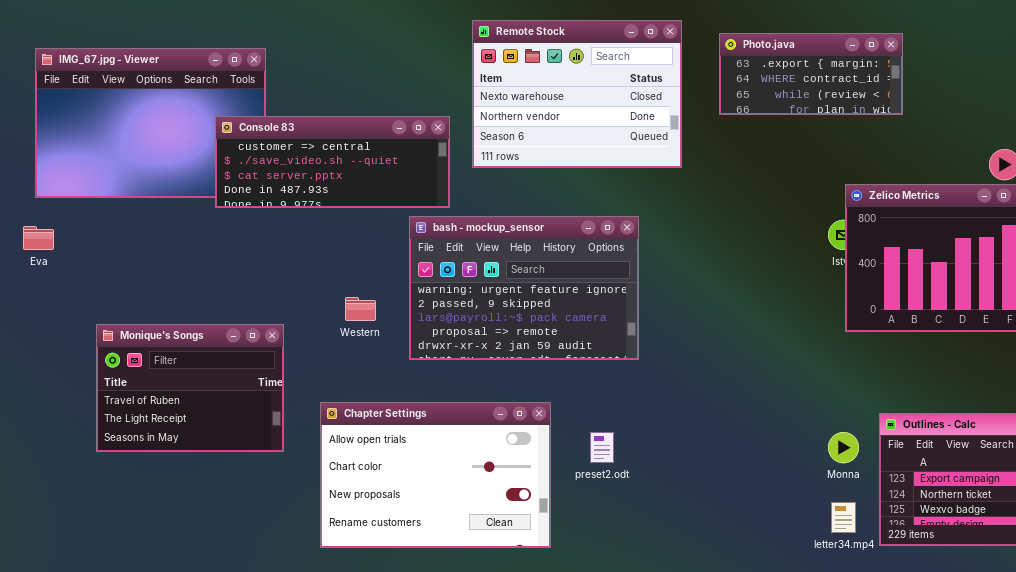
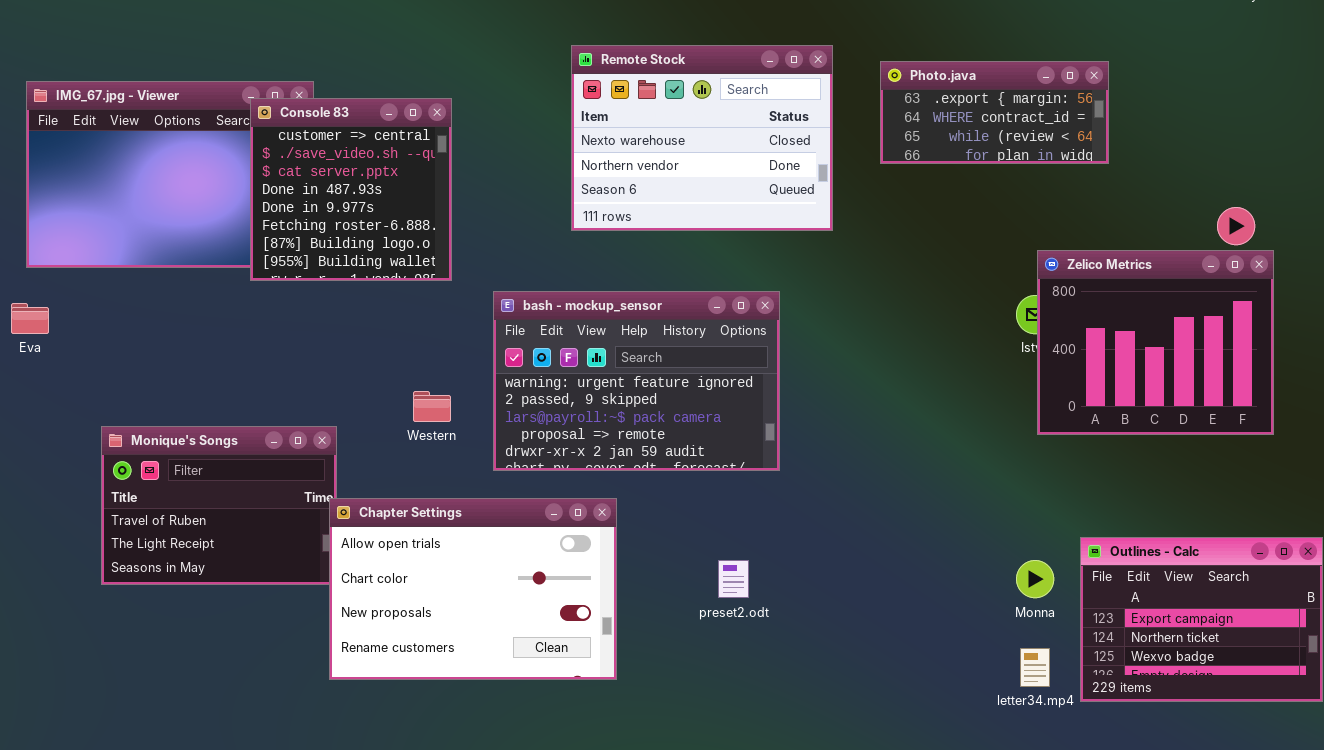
Console 83: [215,116,450,208] -> [250,98,452,281], resized
Chapter Settings: [320,402,551,548] -> [329,498,617,680], moved

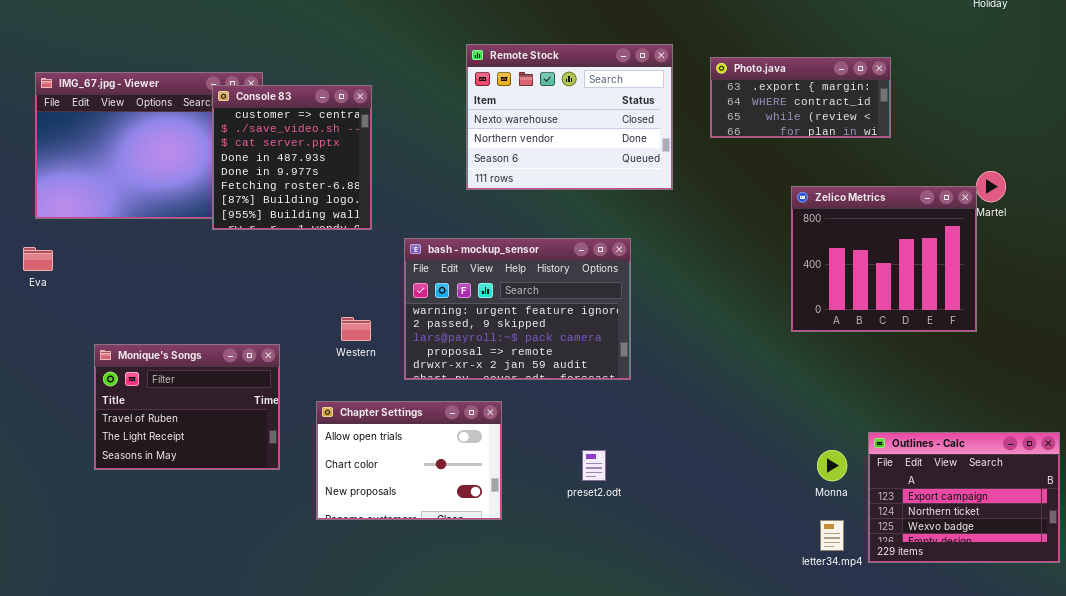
Zelico Metrics: [1037,250,1274,435] -> [791,186,977,332], moved
Chapter Settings: [329,498,617,680] -> [316,401,502,520], resized

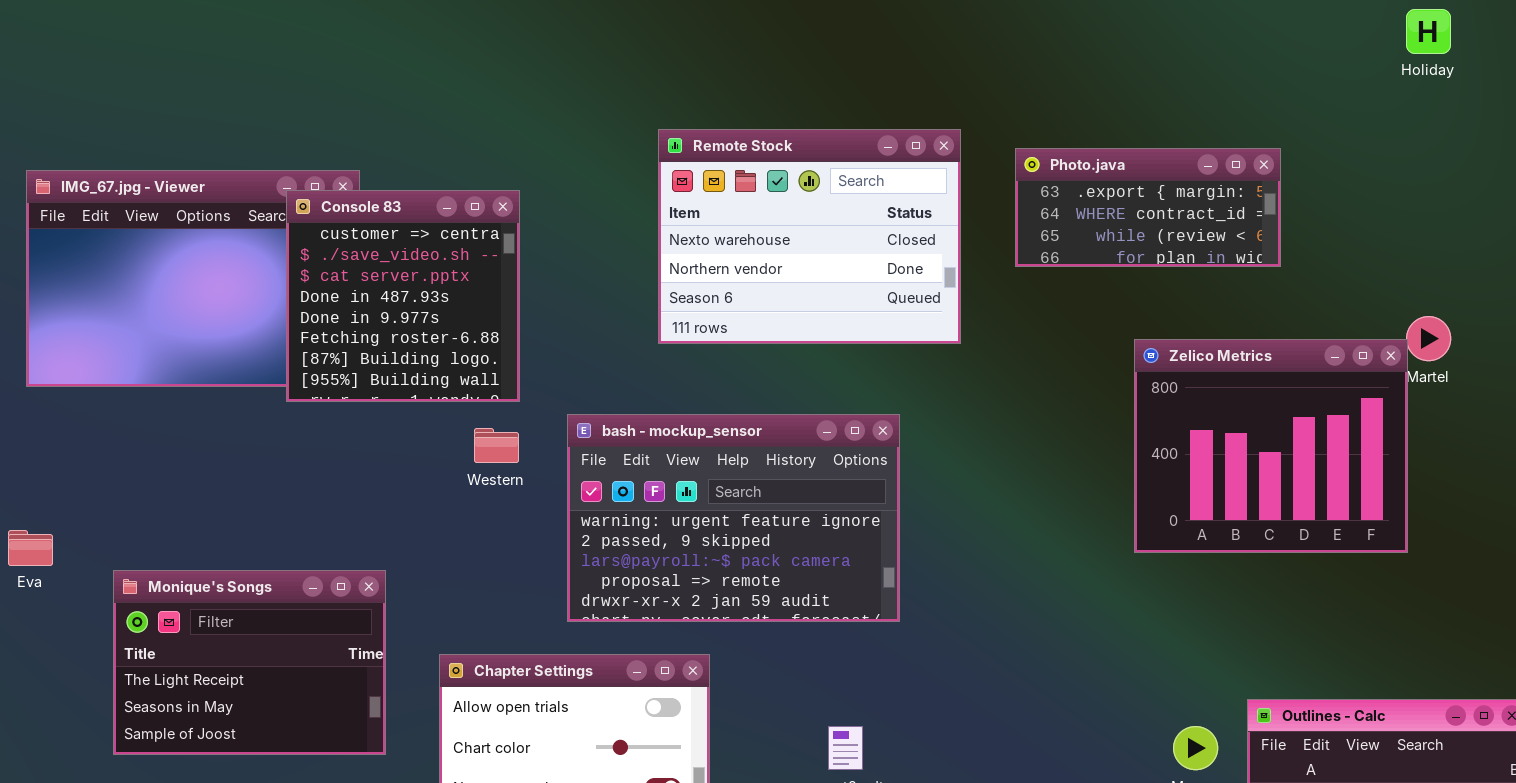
Eva: [23,247,53,271] -> [8,530,53,566], moved
Western: [341,317,371,341] -> [474,428,519,463], moved
Monique's Songs: [94,344,280,470] -> [113,570,386,755], scrolled down 1 row

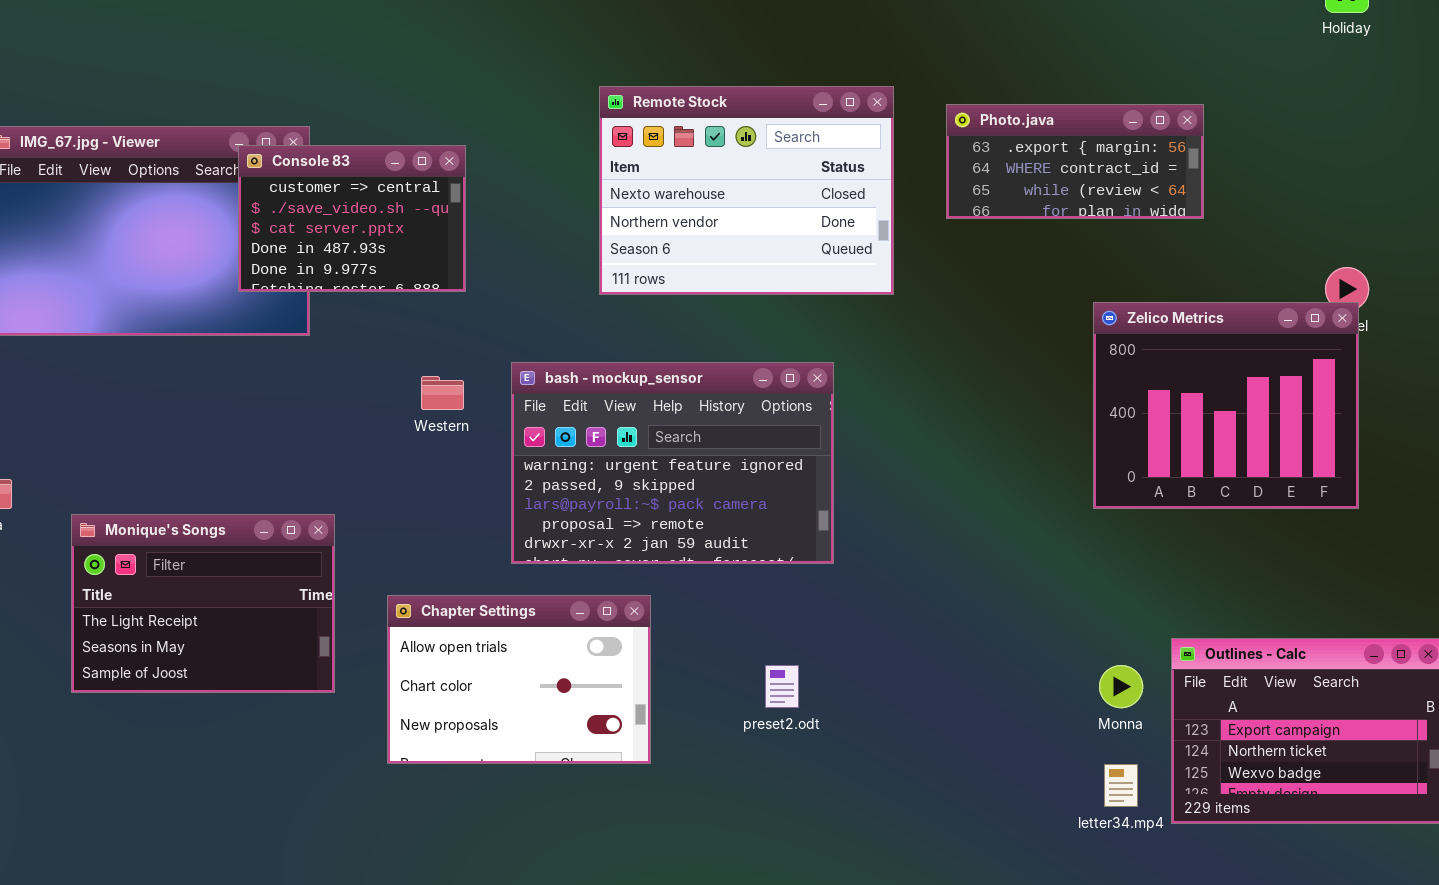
Console 83: [286,190,520,402] -> [238,145,466,292], resized
Zelico Metrics: [1134,339,1408,553] -> [1093,302,1359,509], moved

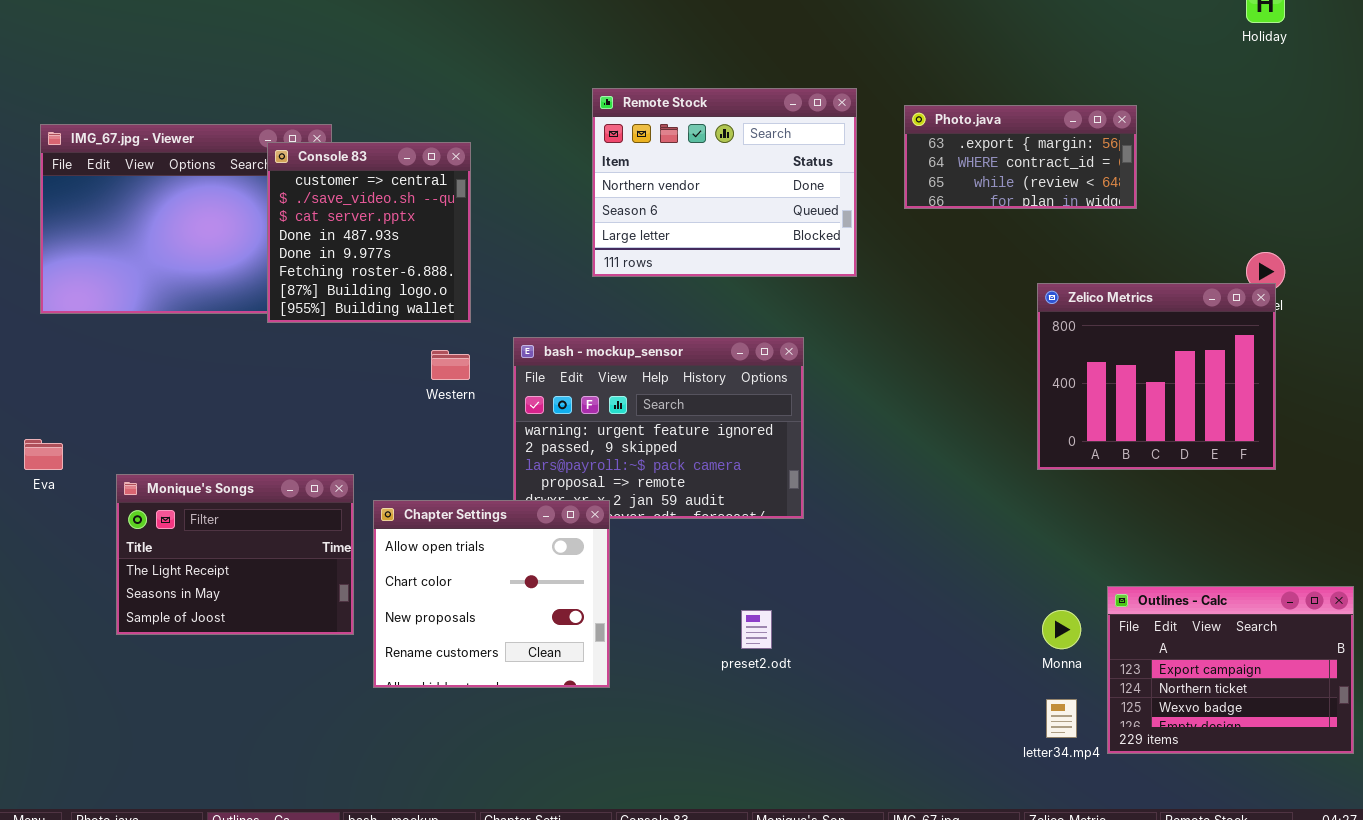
Remote Stock: [599,86,894,295] -> [592,88,857,277], scrolled down 1 row
Console 83: [238,145,466,292] -> [267,142,471,323], resized
Chapter Settings: [387,595,651,764] -> [373,500,610,688], moved, resized

